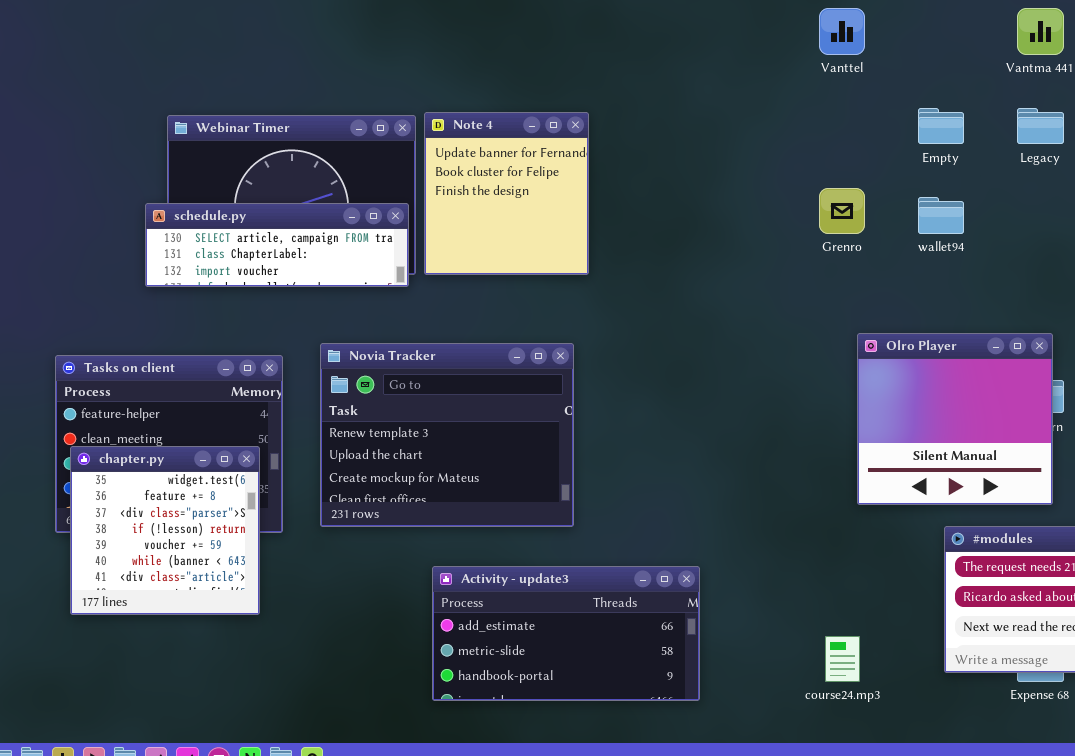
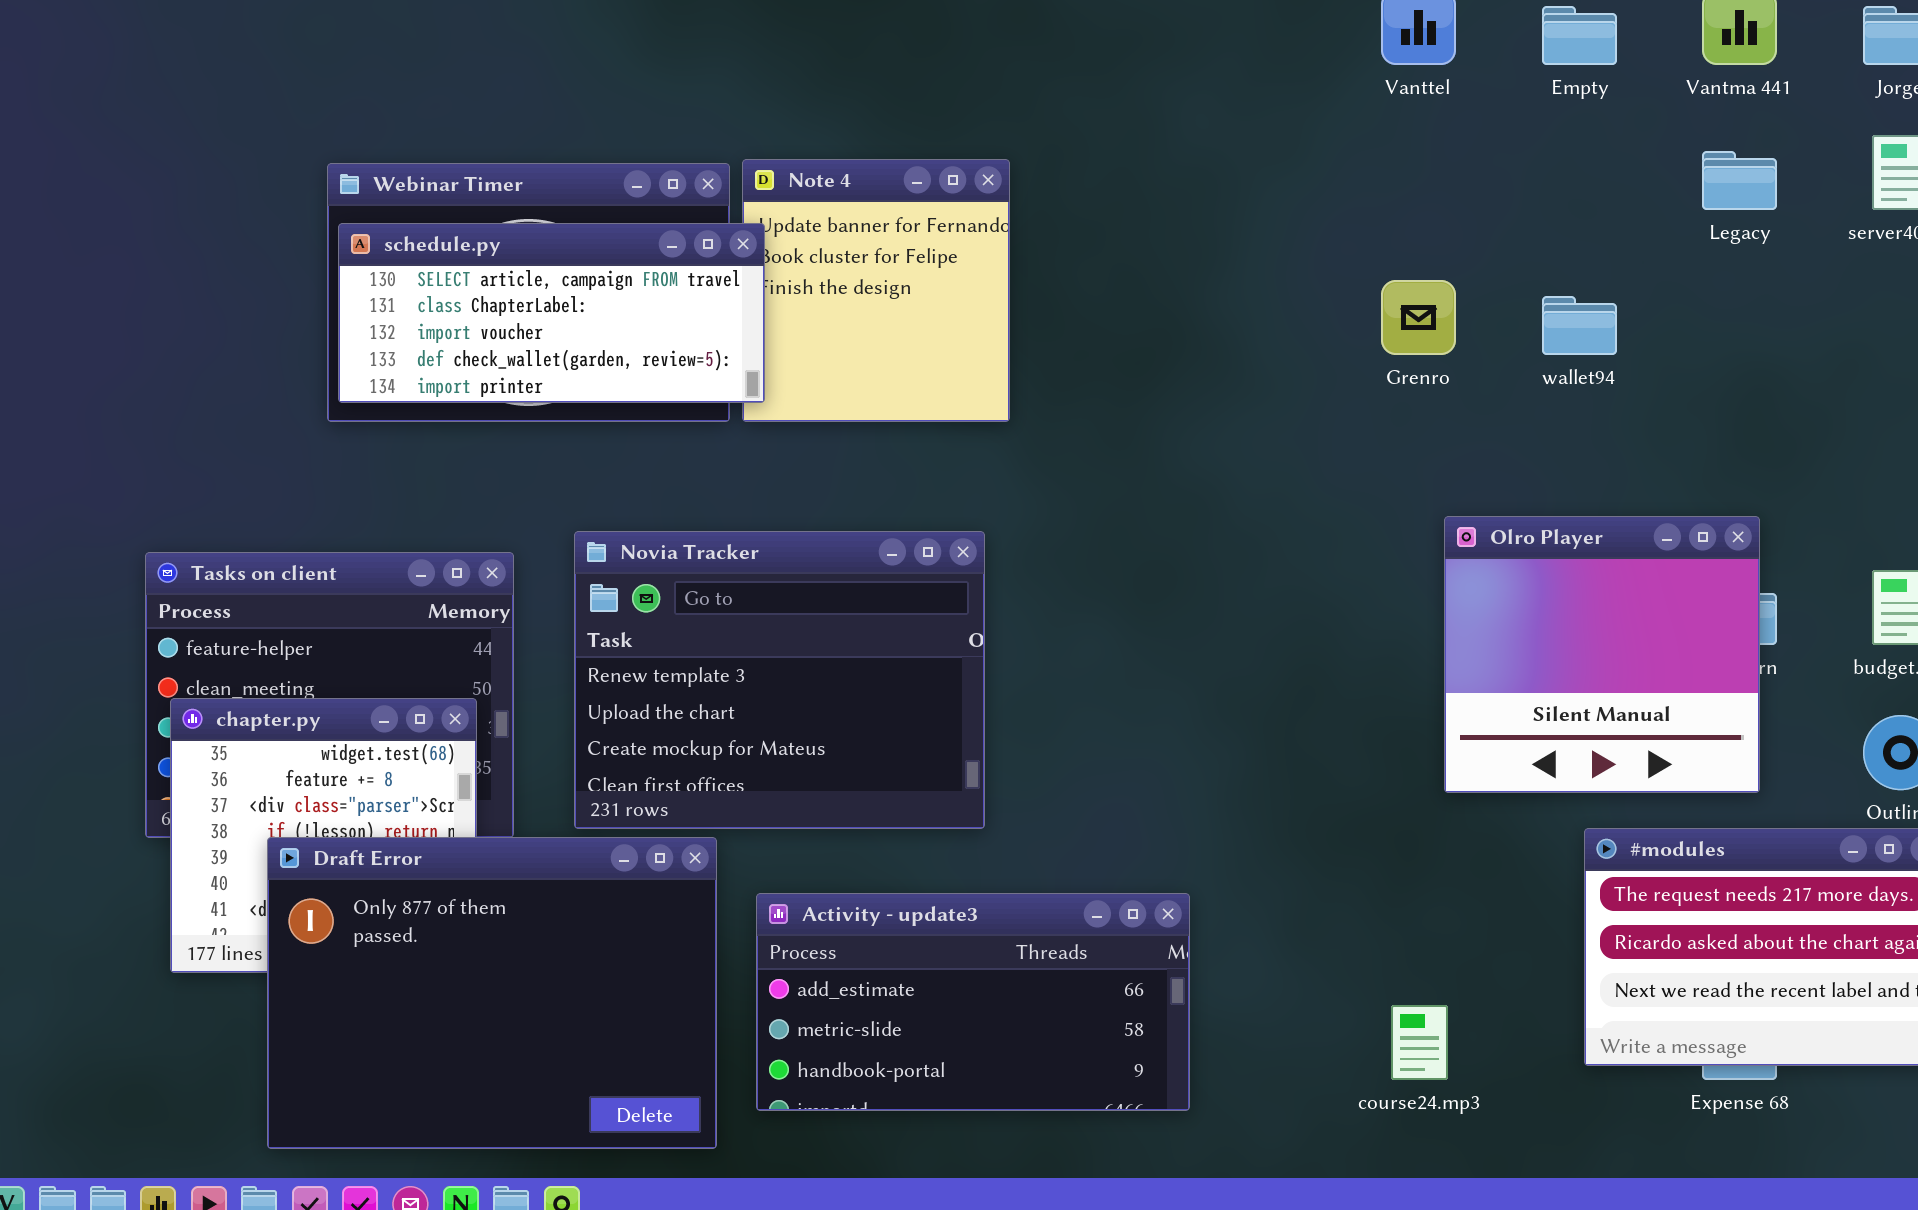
Empty: [918,108,964,144] -> [1542,6,1617,65], moved
schedule.py: [145,203,409,287] -> [338,223,765,403], moved, resized
Draft Error: none -> [267,837,717,1149], opened

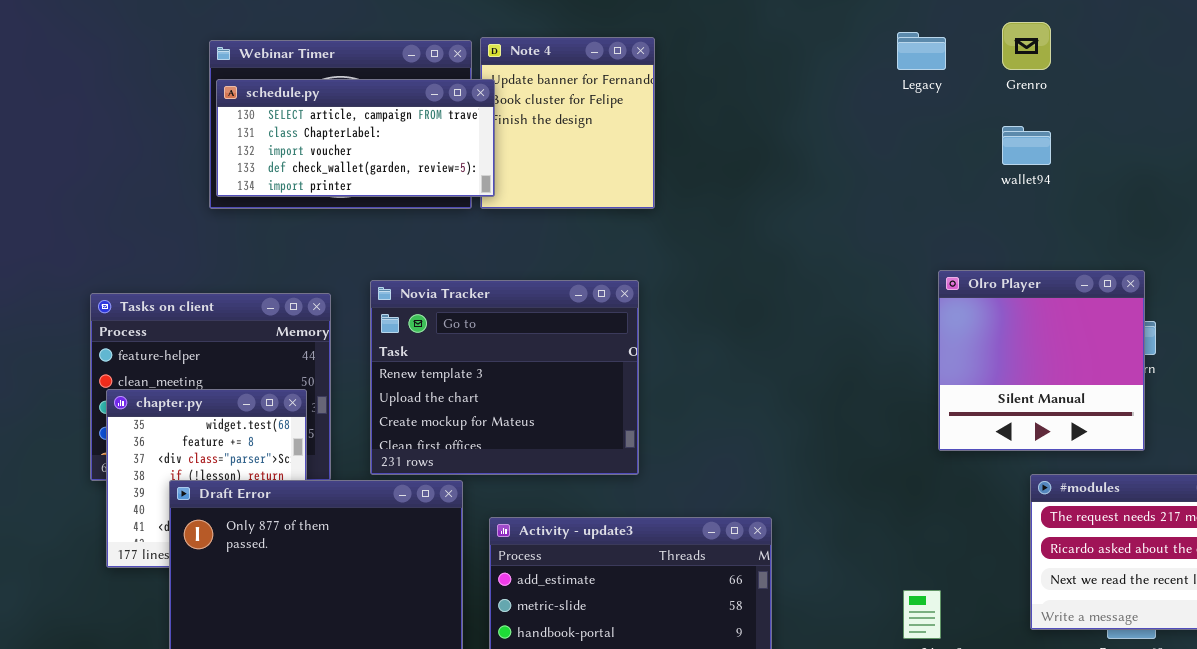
Legacy: [1702,151,1777,210] -> [897,32,946,70], moved
Grenro: [1381,280,1456,355] -> [1002,22,1051,70], moved

